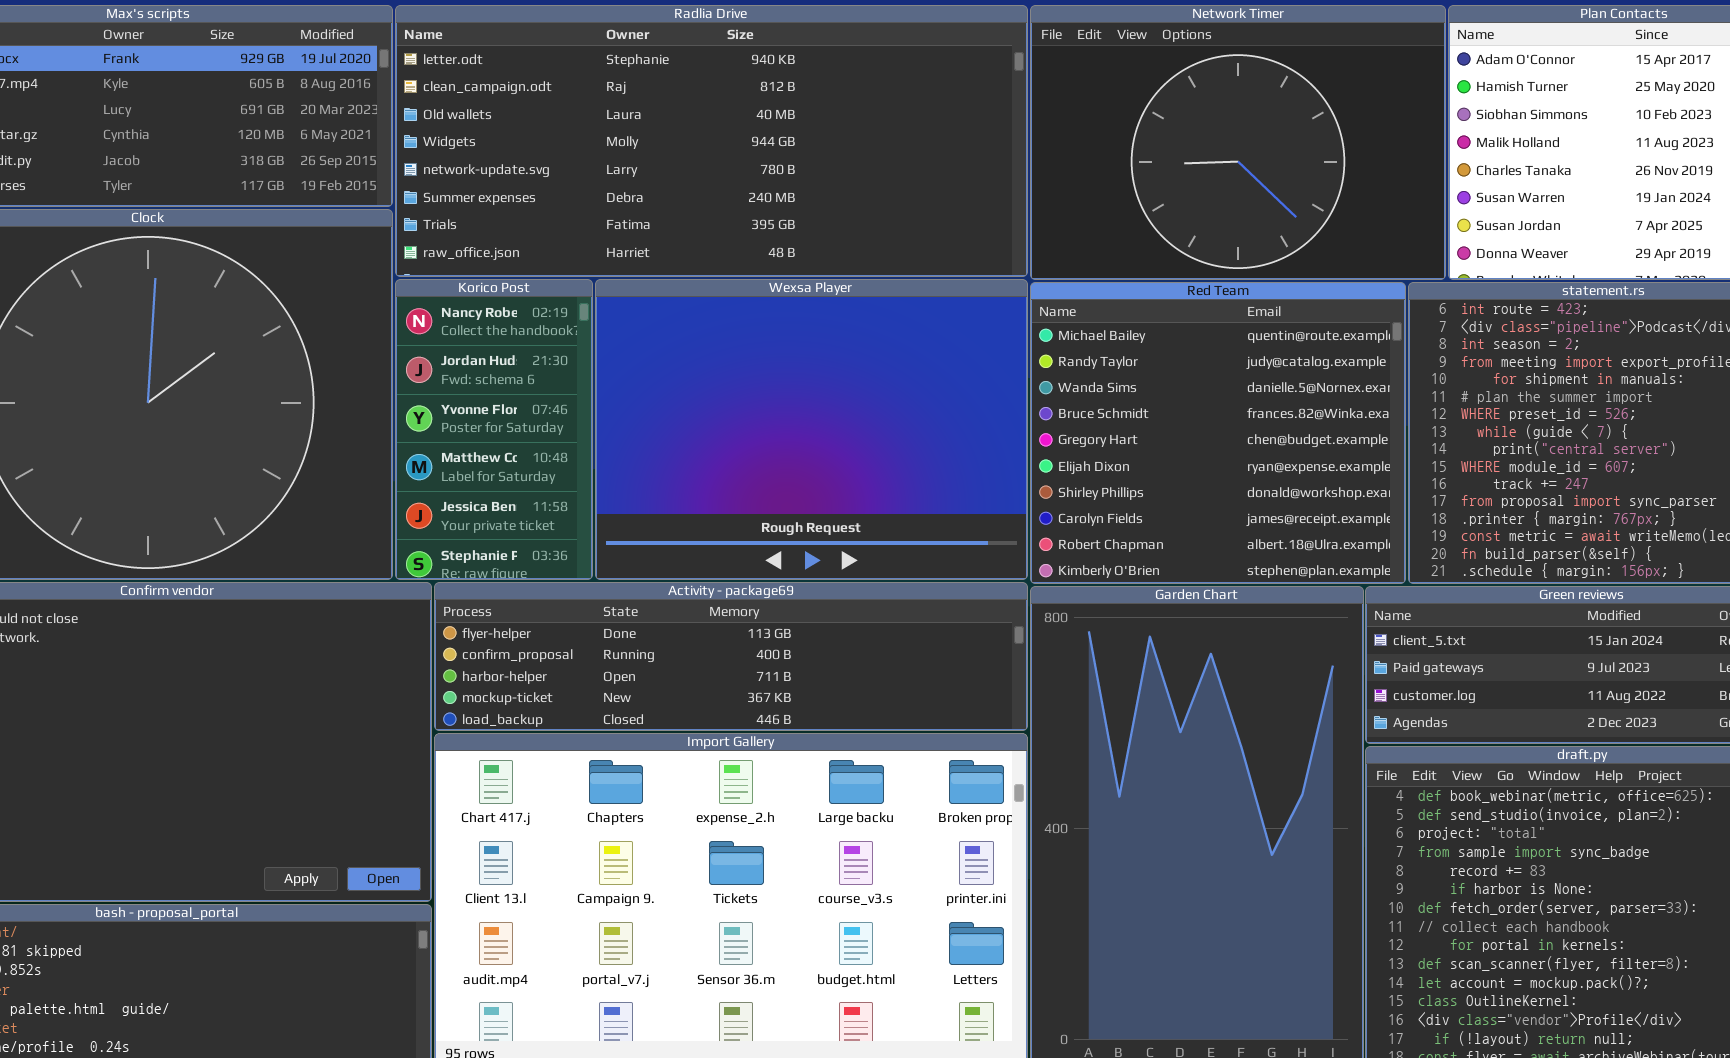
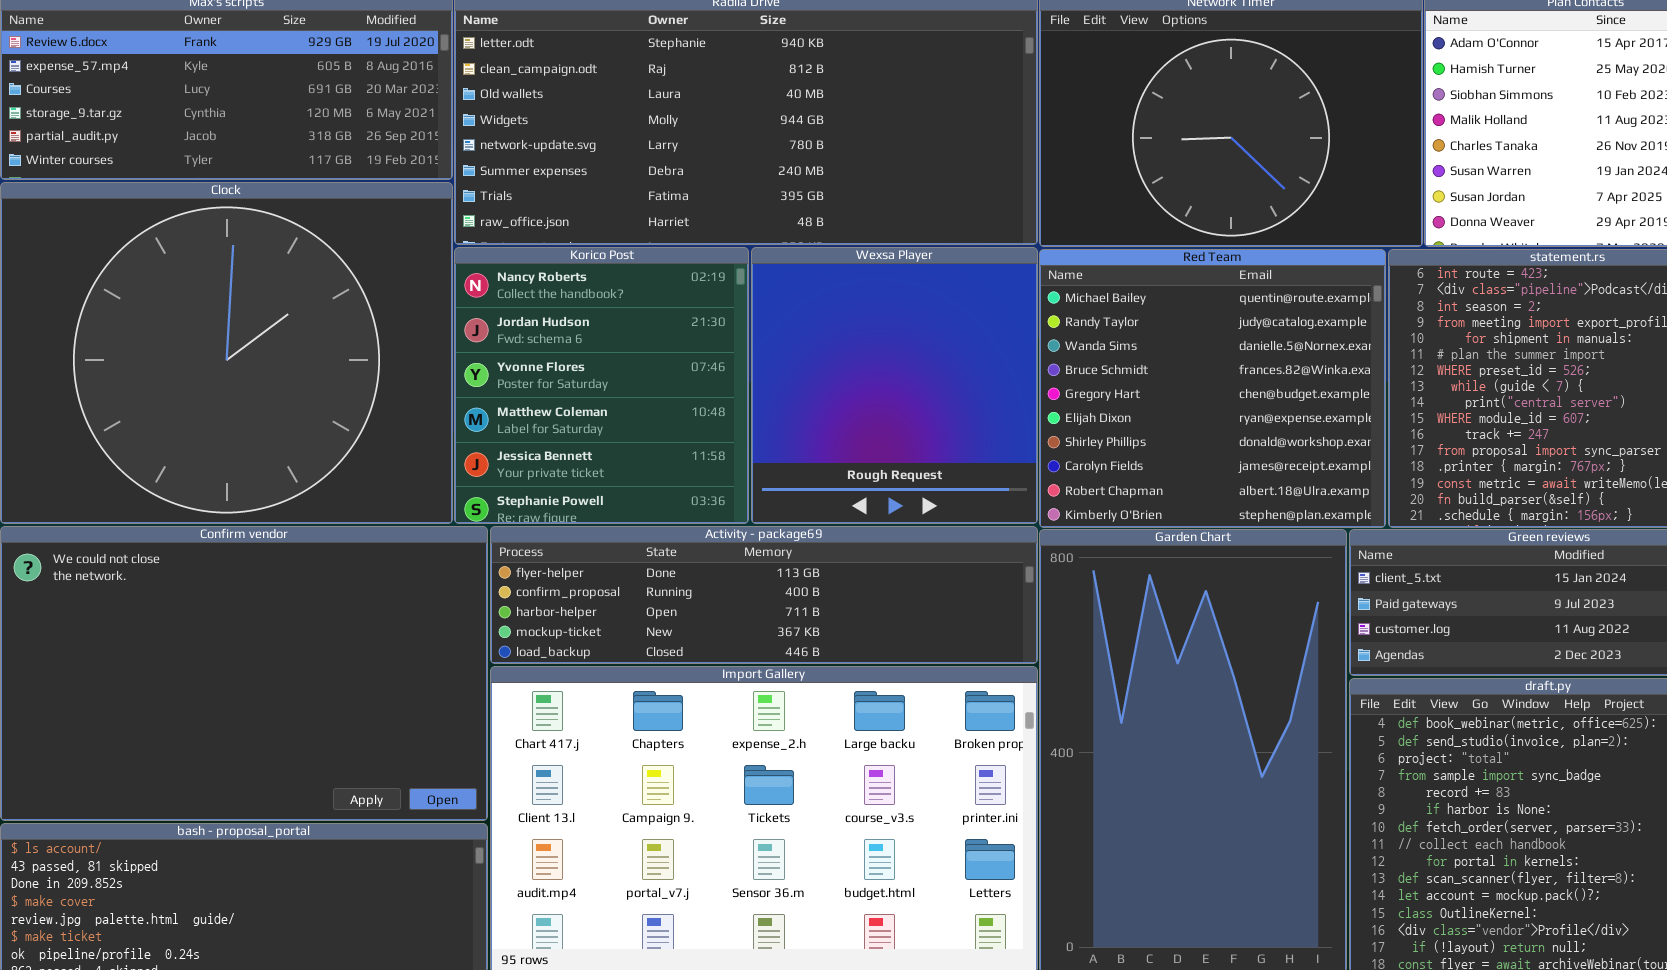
Korico Post: [395,279,593,580] -> [454,247,749,524], resized
Wexsa Player: [595,279,1028,580] -> [751,247,1038,524], resized

